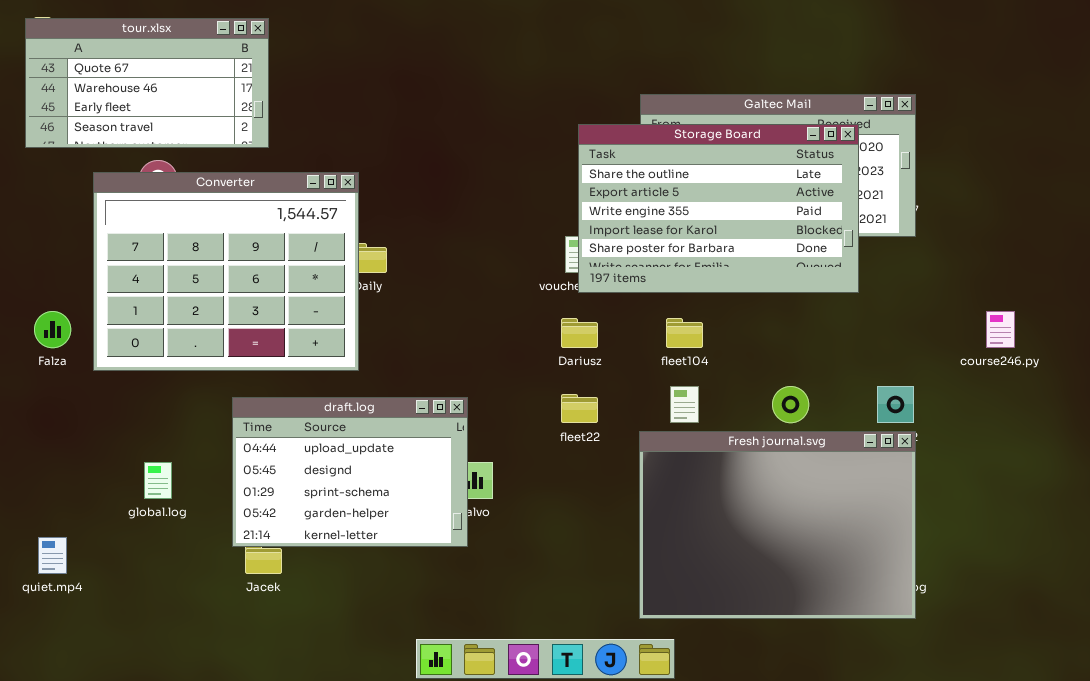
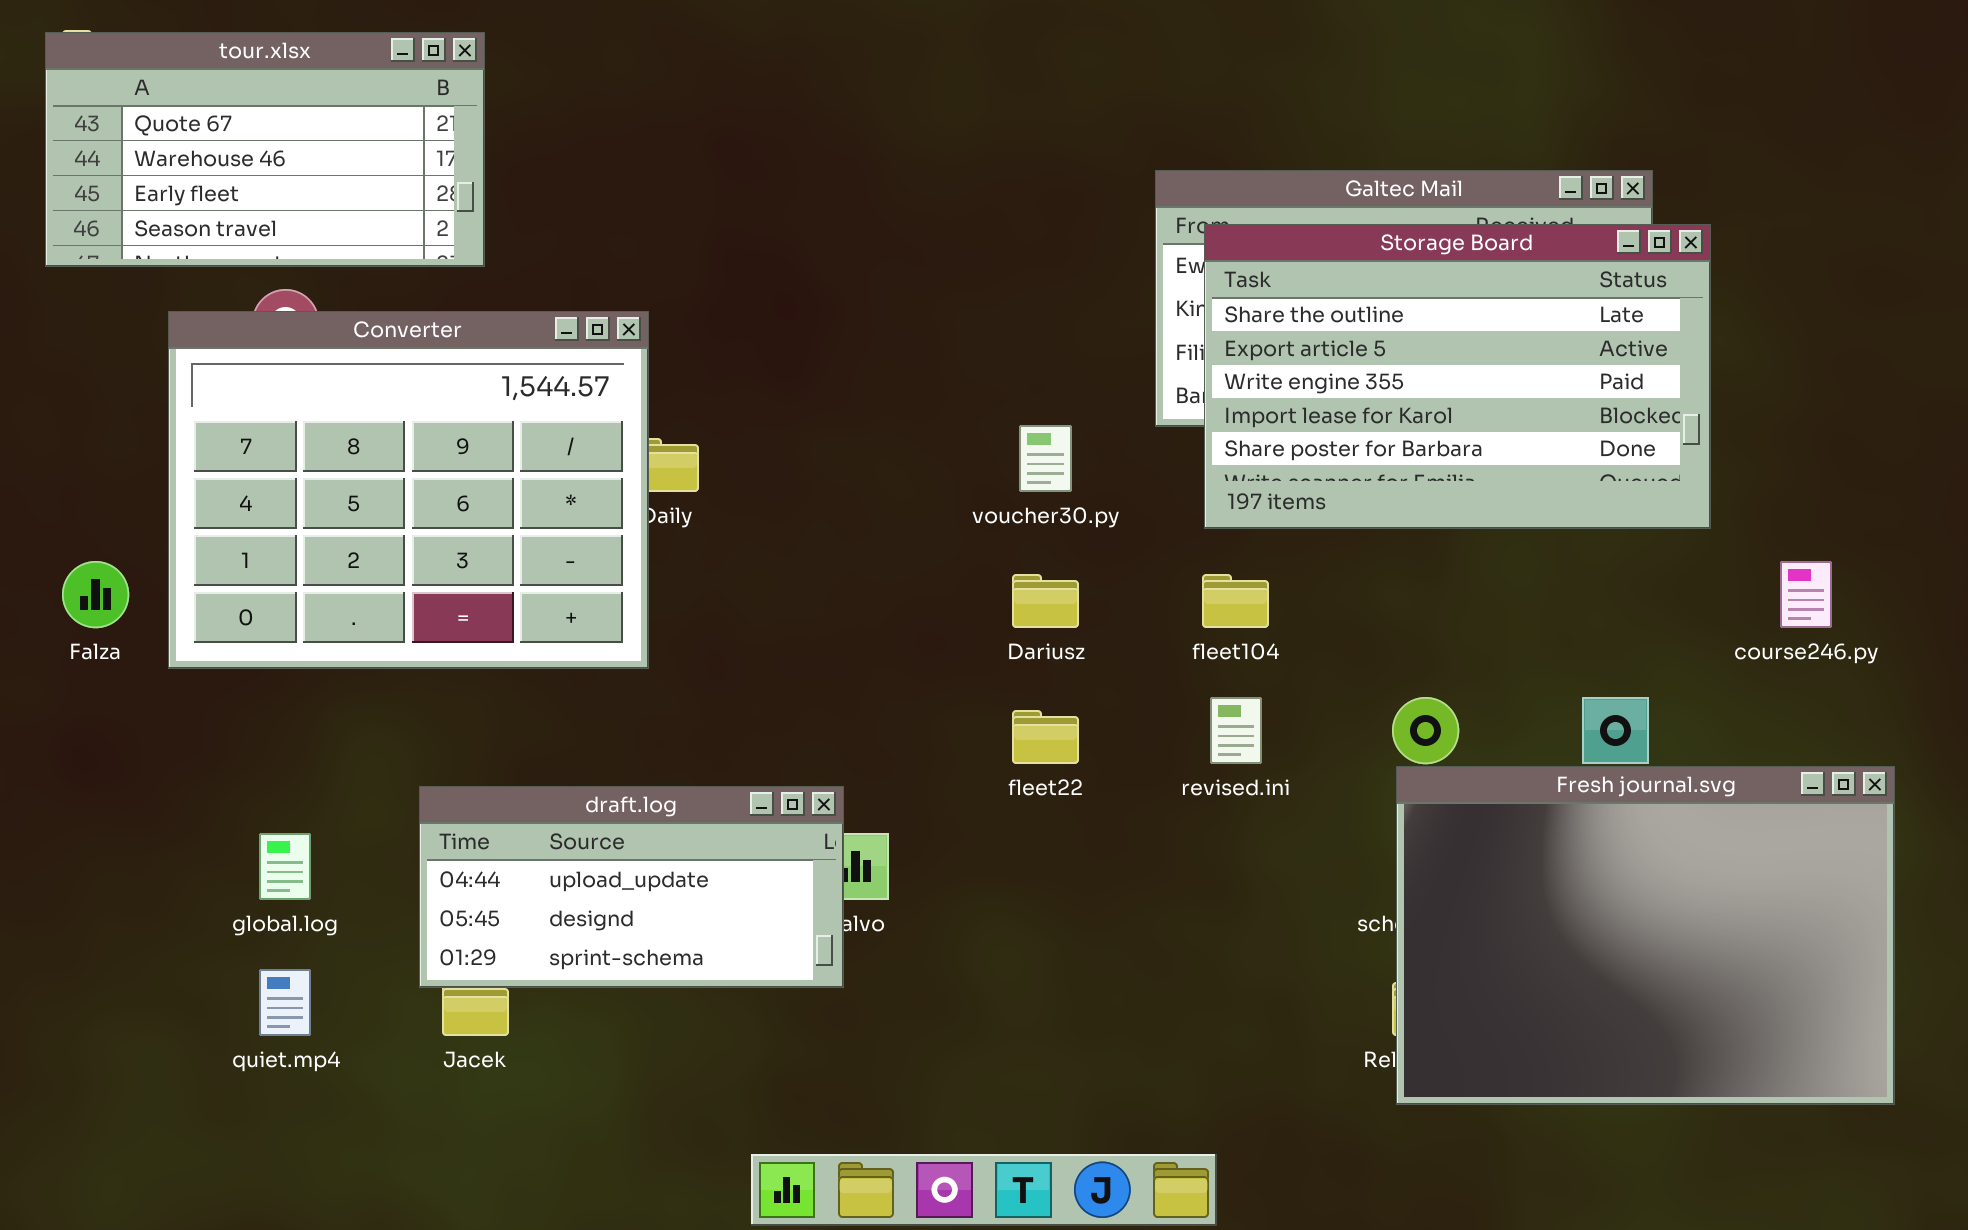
Storage Board: [578,124,859,293] -> [1204,224,1711,529], moved
draft.log: [232,397,468,547] -> [419,786,844,988], resized
Fresh journal.svg: [639,431,916,619] -> [1396,766,1895,1105], moved
quiet.mp4: [38,537,67,574] -> [259,969,311,1036], moved

